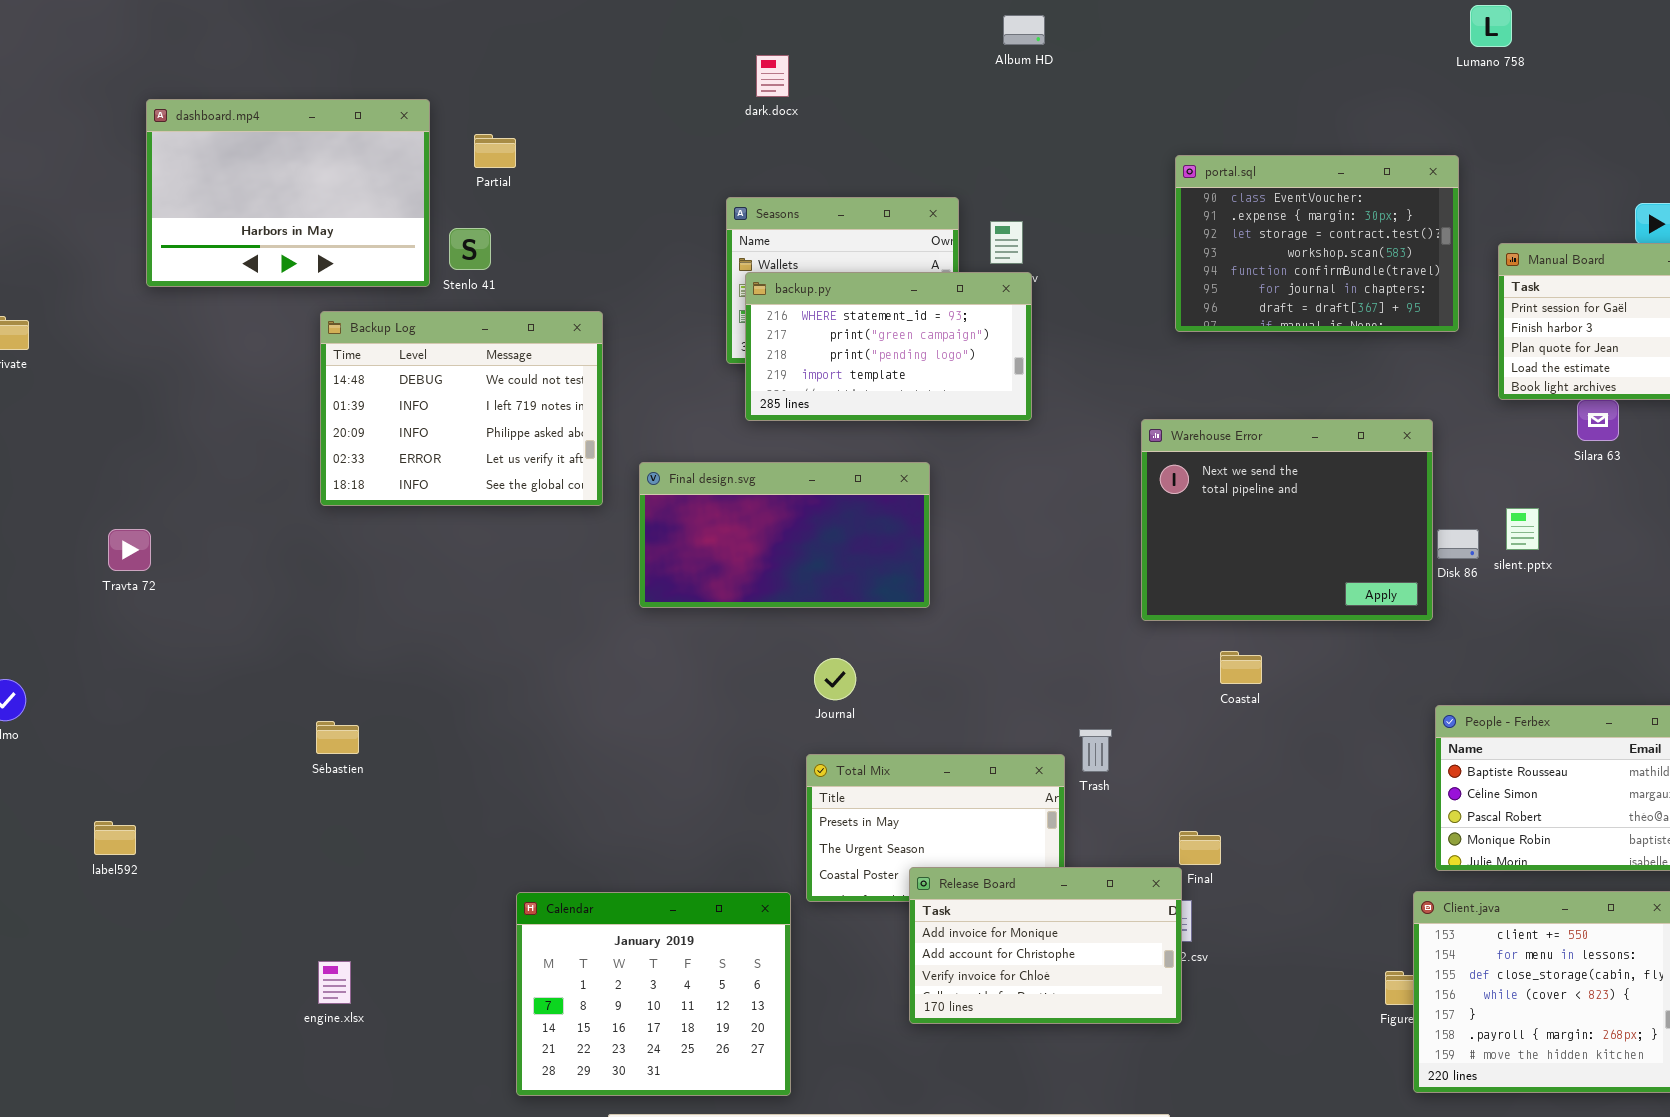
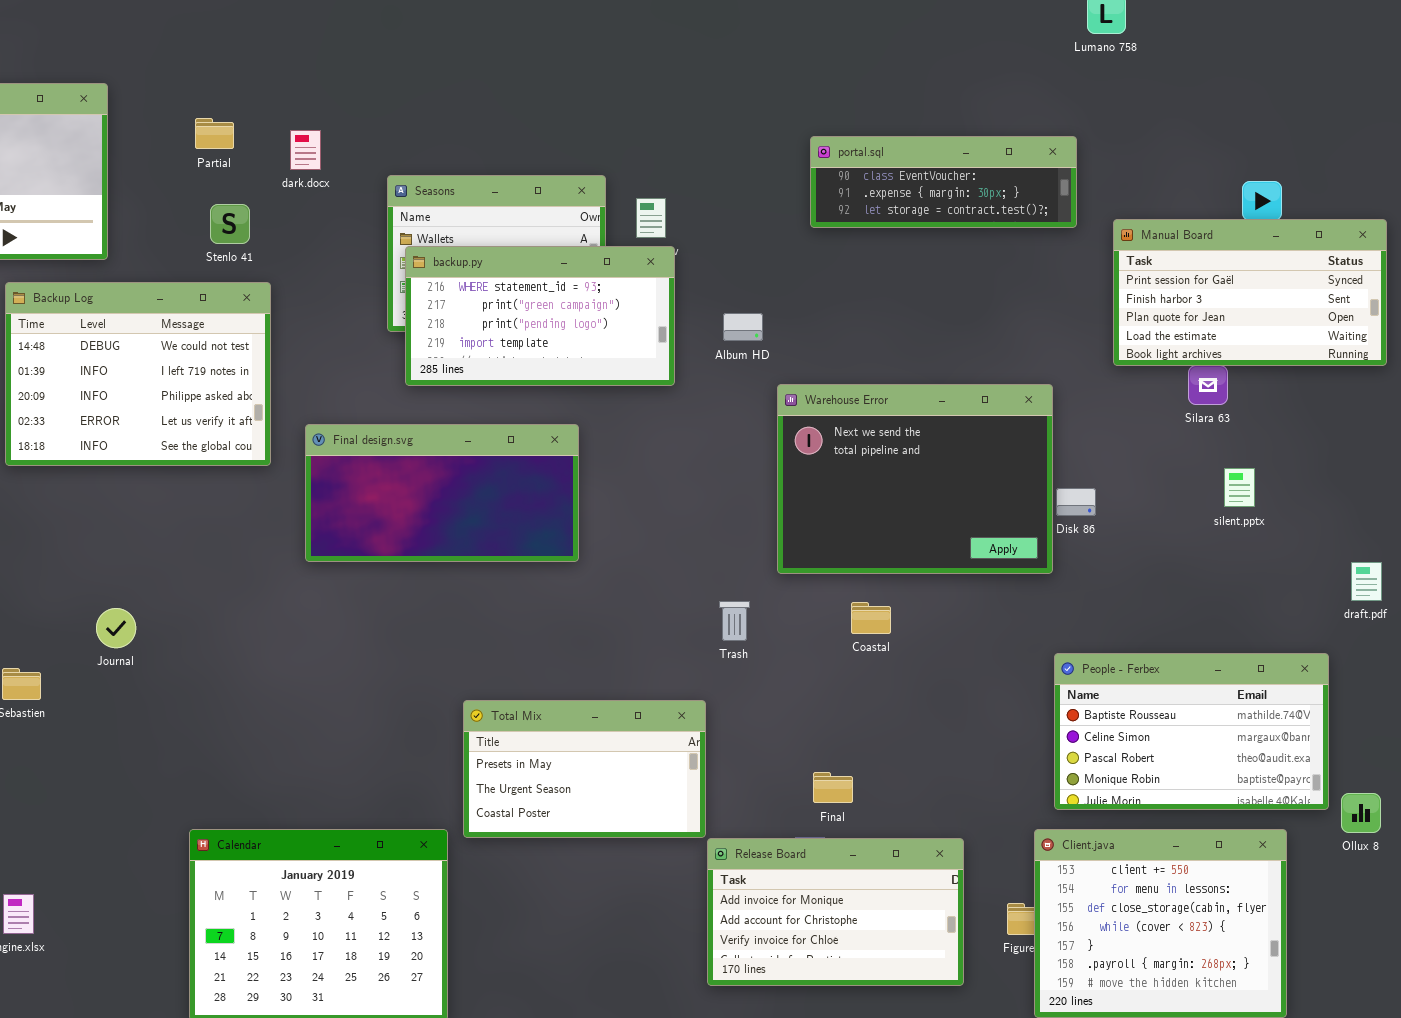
Album HD: [1003,15,1045,45] -> [723,313,763,341], moved
dark.docx: [756,55,789,97] -> [290,130,321,170], moved
Partial: [474,134,516,168] -> [195,118,234,149], moved
portal.sql: [1175,155,1459,332] -> [810,136,1077,228], resized
Stenlo 41: [449,228,491,270] -> [210,204,250,244], moved
silent.pptx: [1506,508,1539,550] -> [1224,468,1255,507], moved
Journal: [814,658,856,700] -> [96,608,136,648], moved
Trash: [1079,729,1112,772] -> [719,601,750,641], moved
Release Board: [909,867,1182,1024] -> [707,838,964,986], moved

